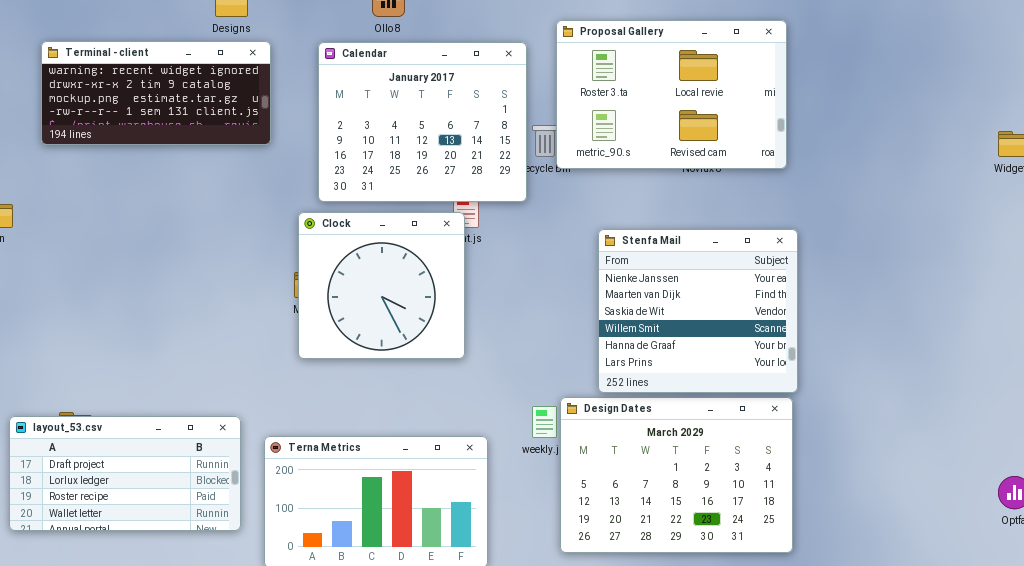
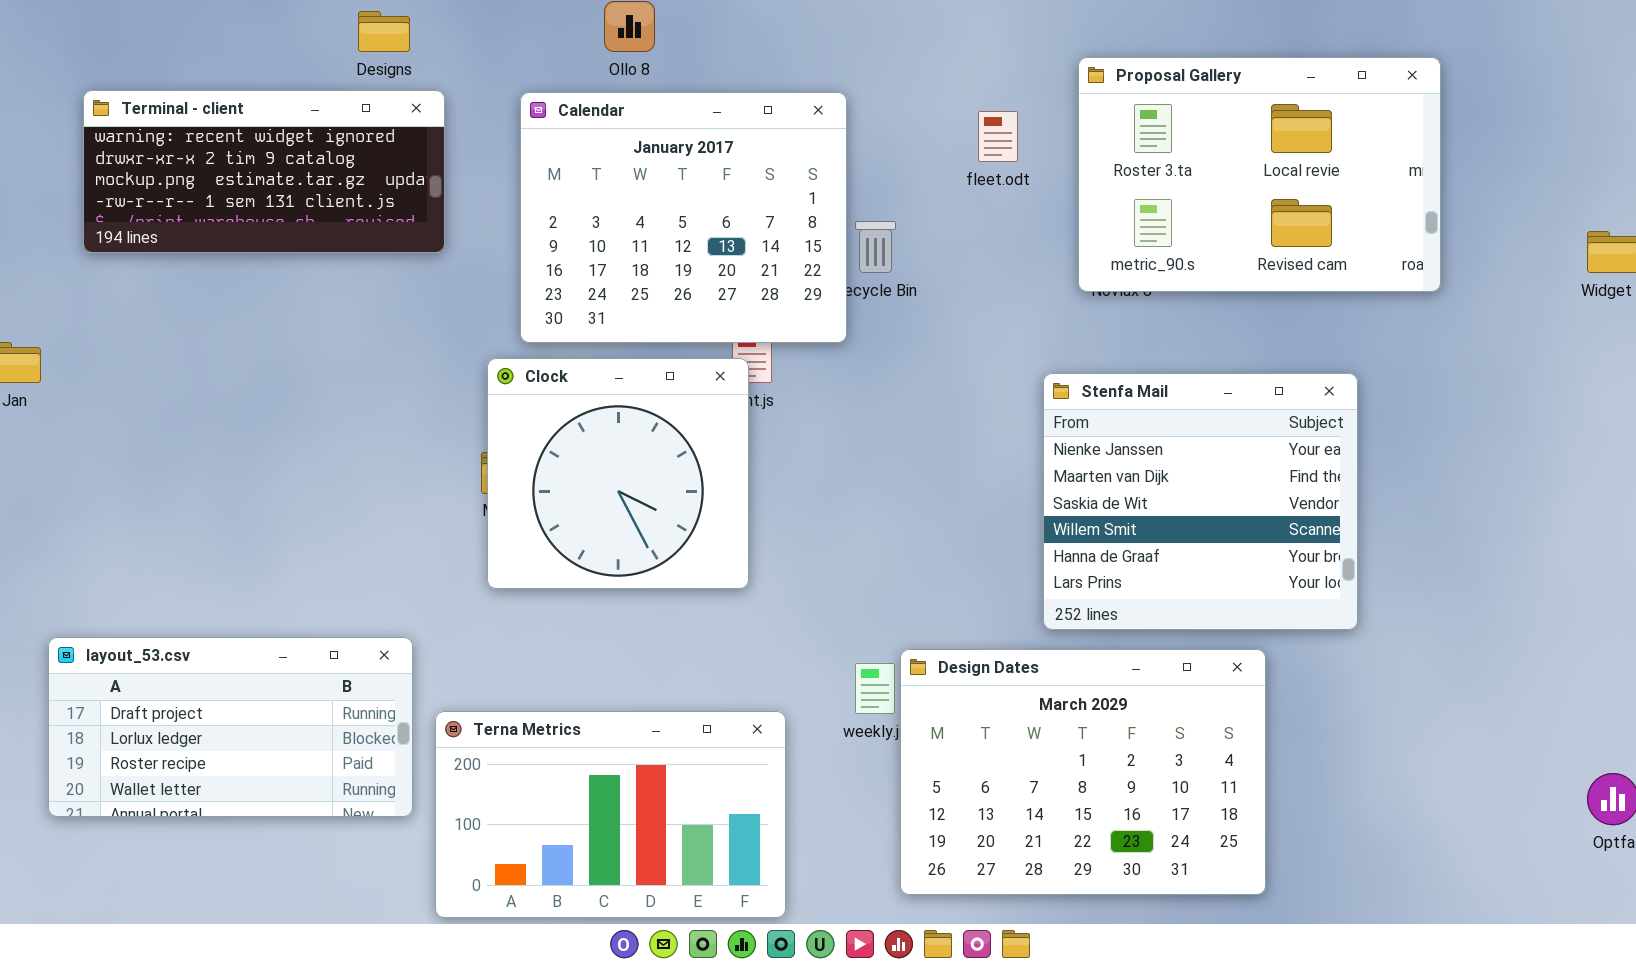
Proposal Gallery: [556,20,787,169] -> [1078,57,1441,292], moved
Stenfa Mail: [598,229,798,393] -> [1043,373,1358,630], moved
layout_53.csv: [9,416,241,531] -> [48,637,413,817], moved

